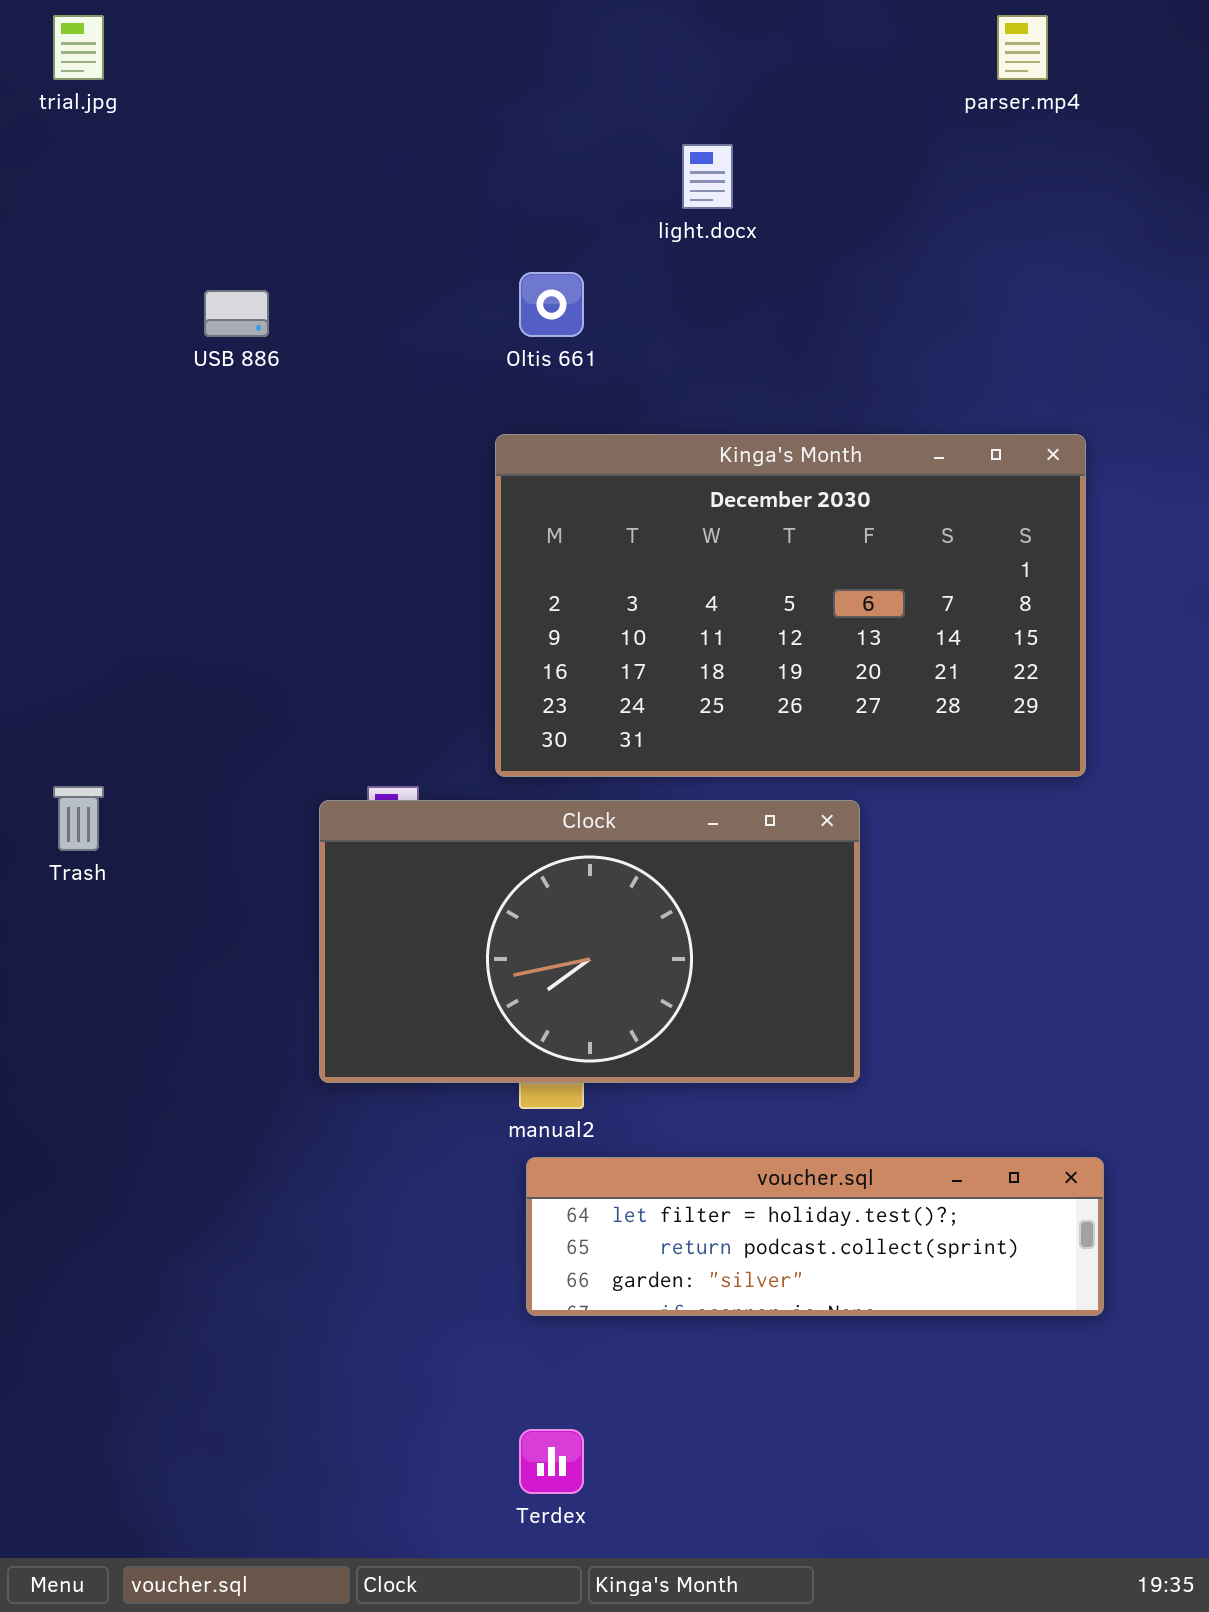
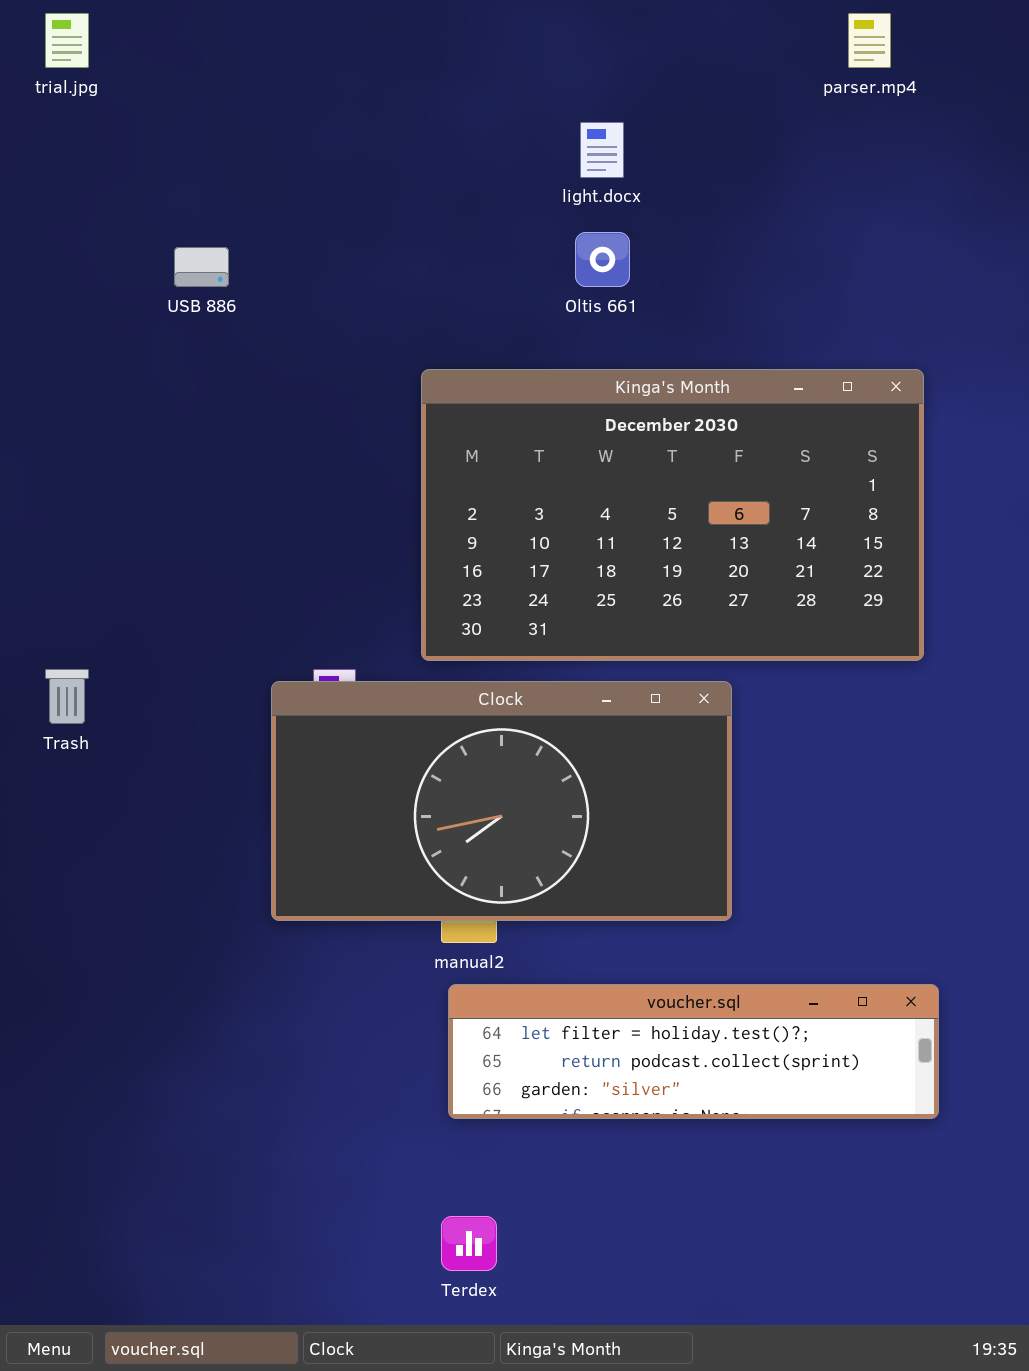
Oltis 661: [519,272,584,337] -> [575,232,630,287], moved

